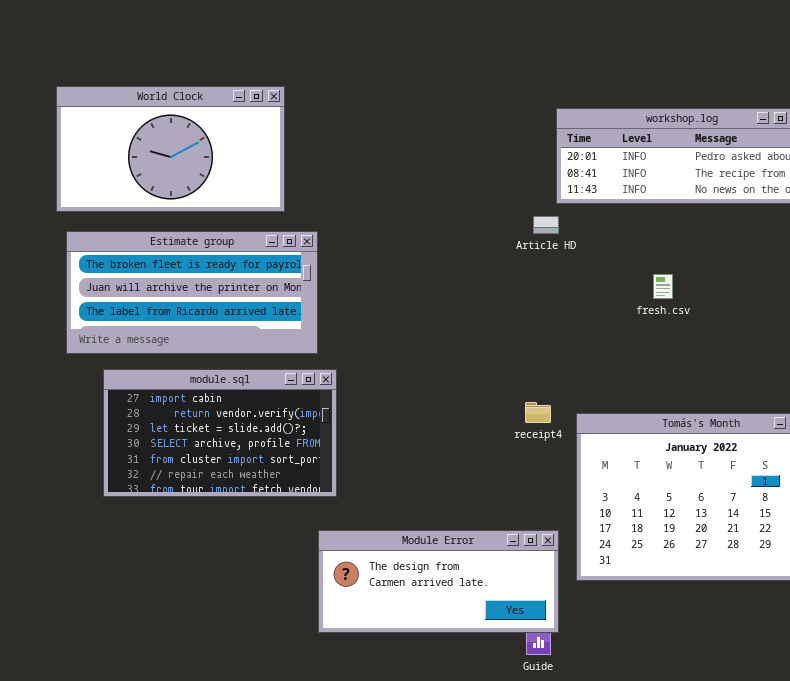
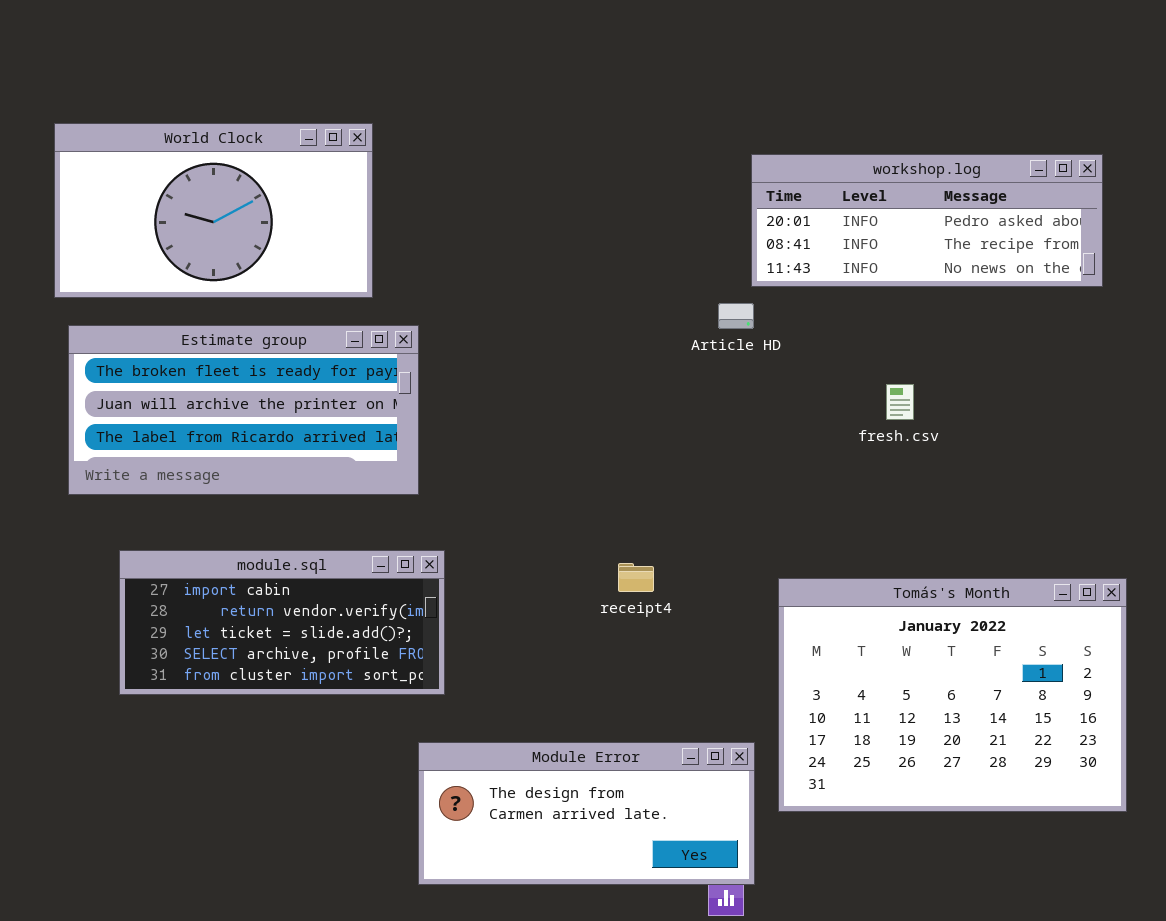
module.sql: [103,369,337,497] -> [119,550,445,695], resized
receipt4: [525,402,551,423] -> [618,563,654,592], moved

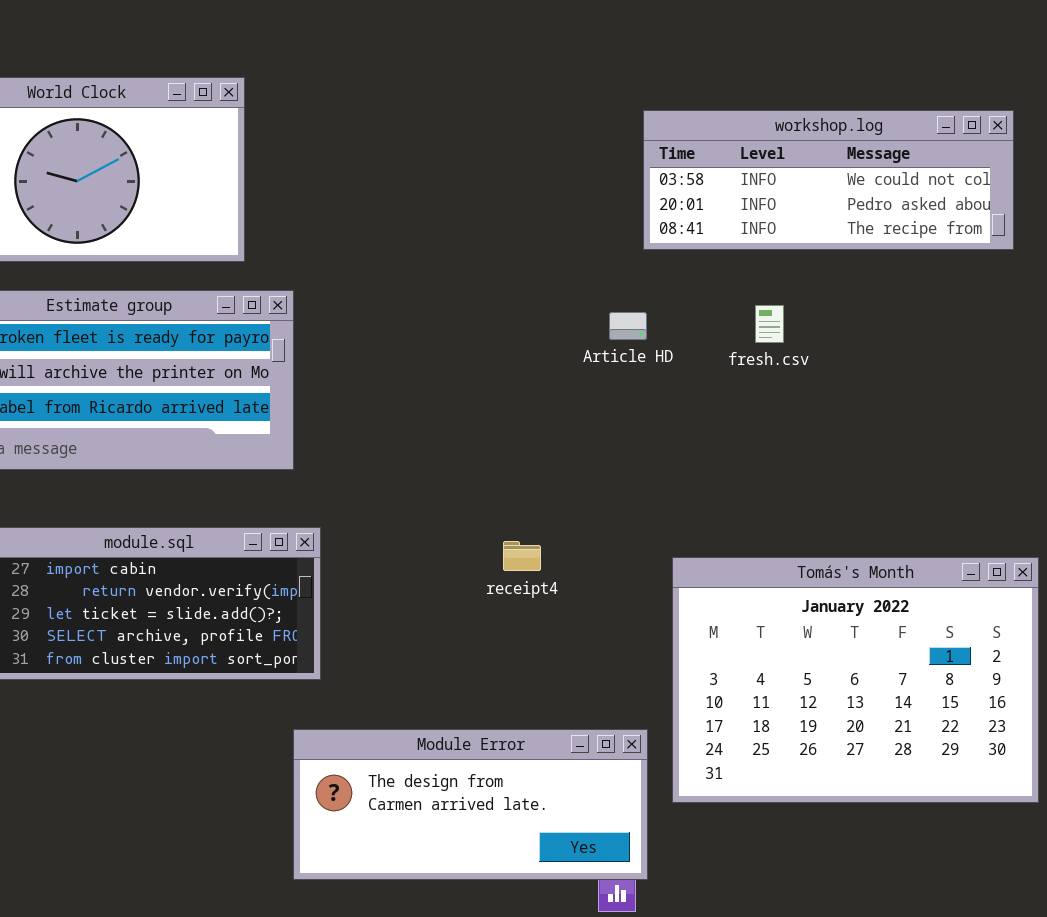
workshop.log: [751,154,1103,287] -> [643,110,1014,250], scrolled up 1 row
Article HD: [718,303,754,329] -> [609,312,647,340], moved
fresh.csv: [886,384,914,420] -> [755,305,784,343], moved

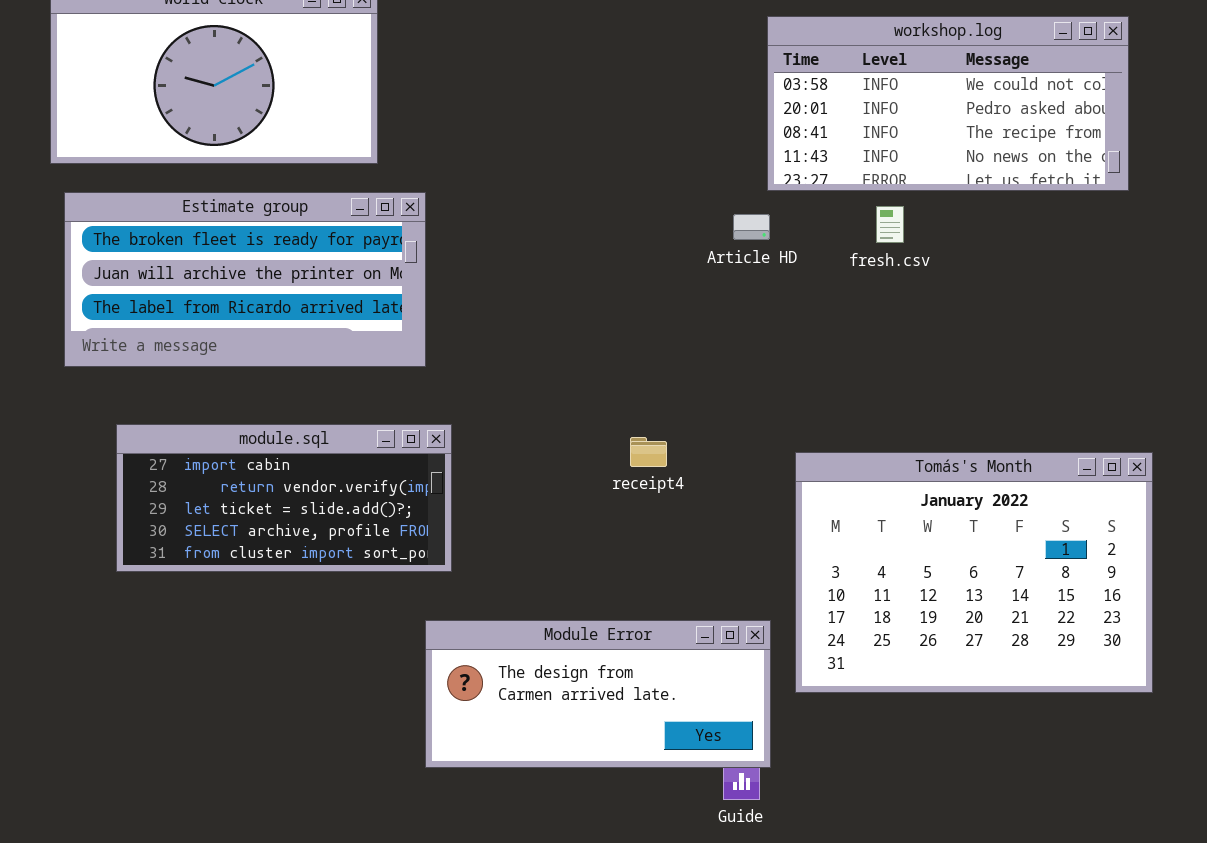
workshop.log: [643,110,1014,250] -> [767,16,1129,191], resized

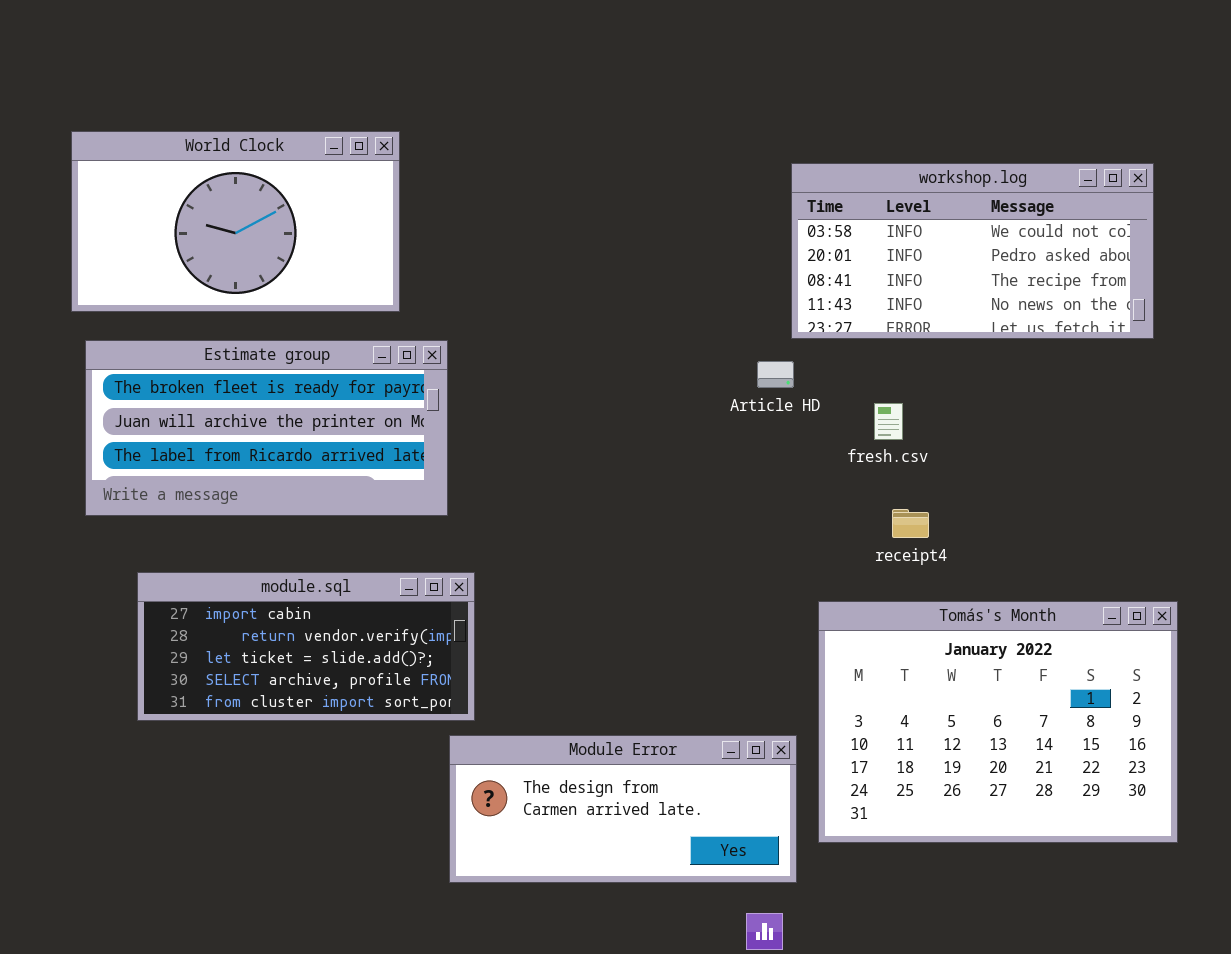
fresh.csv: [876,206,904,243] -> [874,403,903,440], moved
receipt4: [630,437,667,467] -> [892,509,929,538], moved
Module Error: [425,620,771,768] -> [449,735,797,883], moved

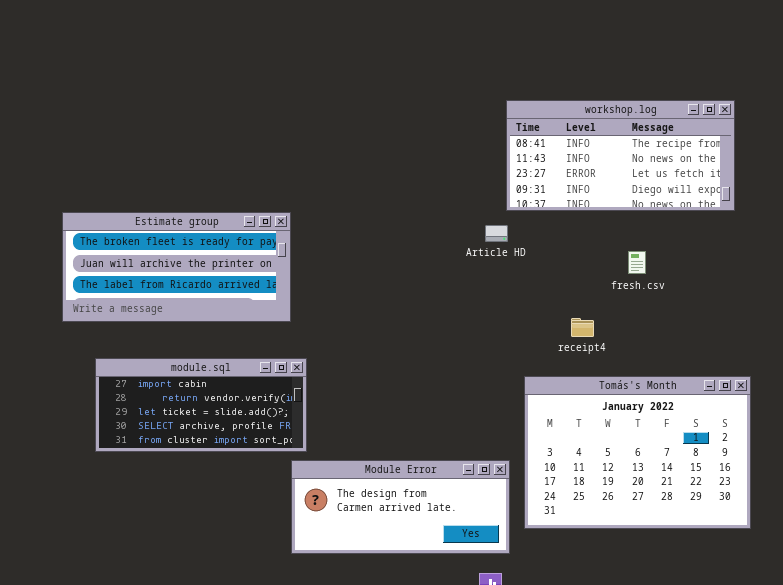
World Clock: [71,131,400,312] -> none, closed
workshop.log: [791,163,1154,339] -> [506,100,735,211], scrolled down 2 rows
fresh.csv: [874,403,903,440] -> [628,251,646,274], moved

